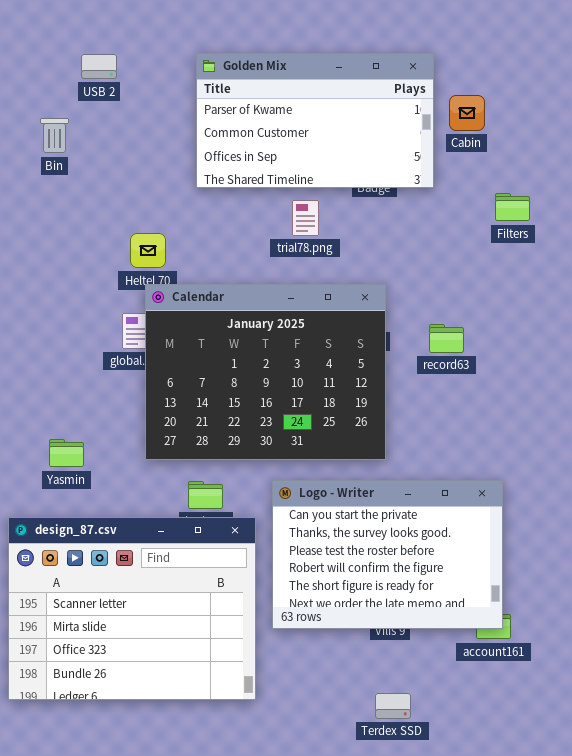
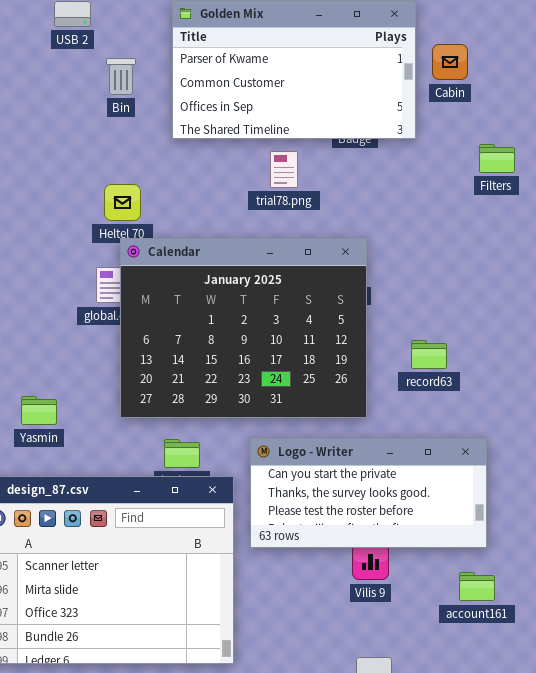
Bin: [40,118,69,153] -> [106,58,136,95], moved
record63: [429,324,464,353] -> [411,340,447,369], moved
Logo - Writer: [272,480,503,629] -> [250,438,487,548], resized

